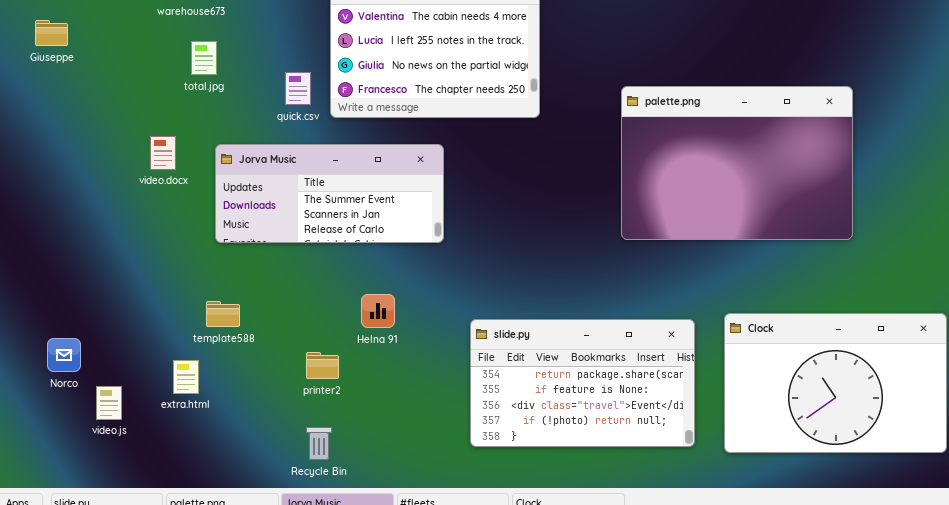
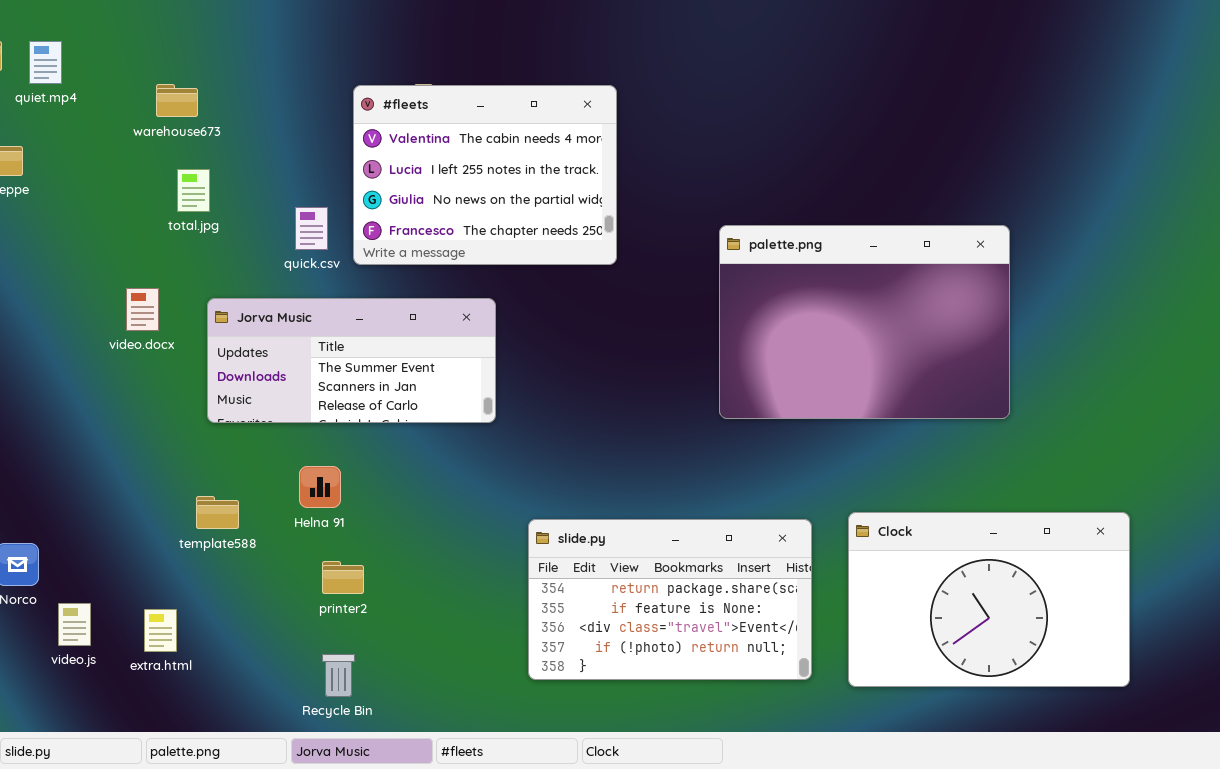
Helna 91: [361,294,395,328] -> [299,466,341,508], moved
extra.html: [173,360,199,394] -> [144,609,177,652], moved

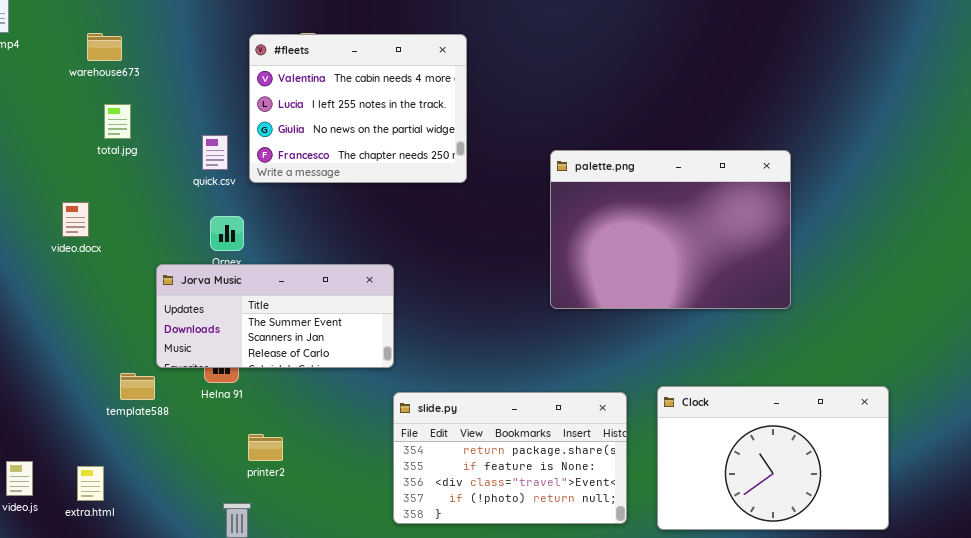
Jorva Music: [207,298,496,423] -> [156,264,394,368], moved
printer2: [322,561,364,594] -> [248,434,283,461], moved

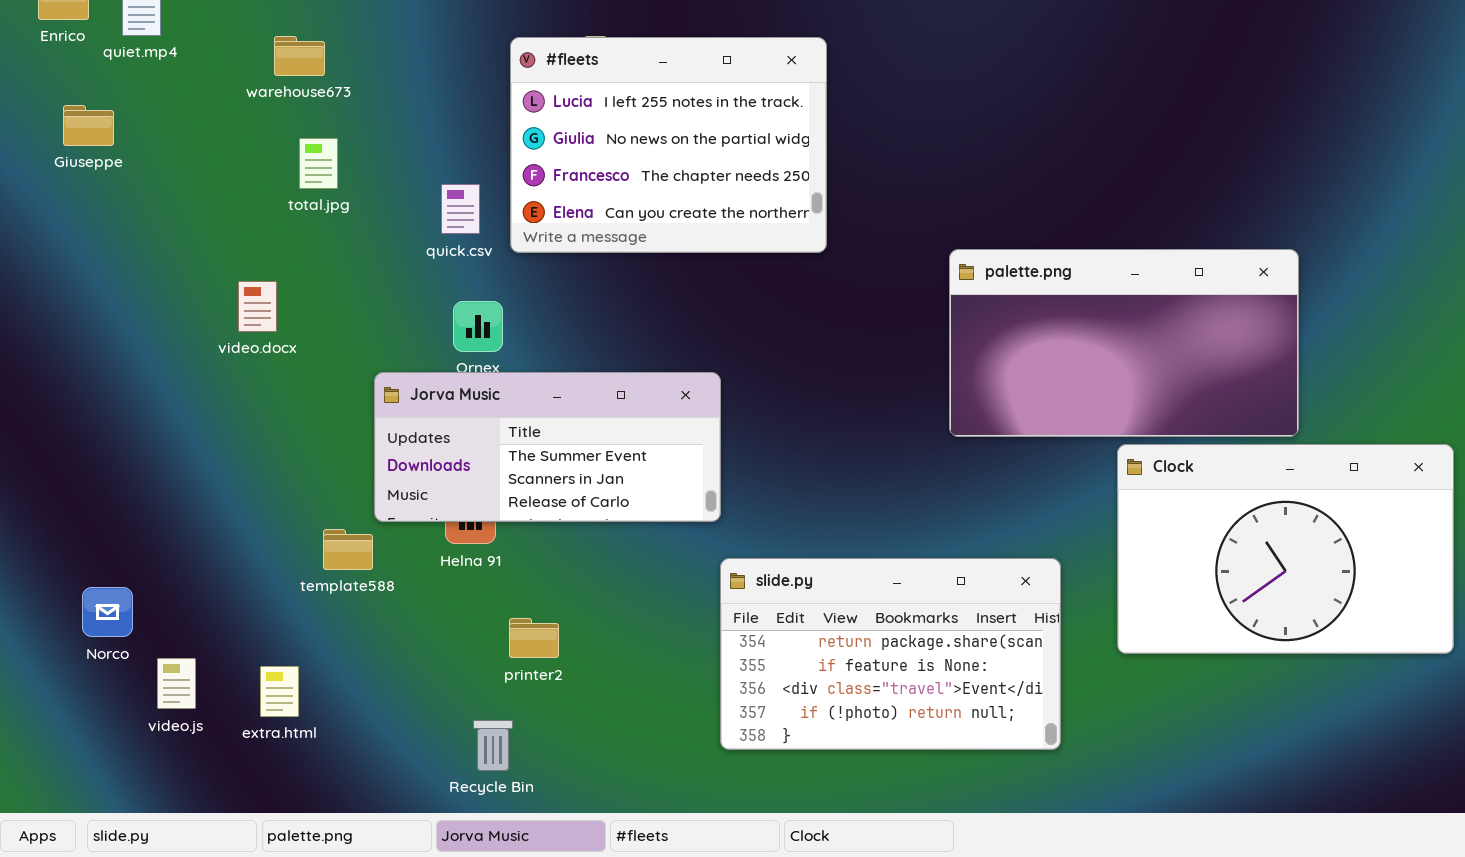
#fleets: [249,34,467,183] -> [510,37,827,253], scrolled down 1 row
palette.png: [550,150,791,309] -> [949,249,1299,437], resized
Clock: [657,386,889,530] -> [1117,444,1454,654], moved

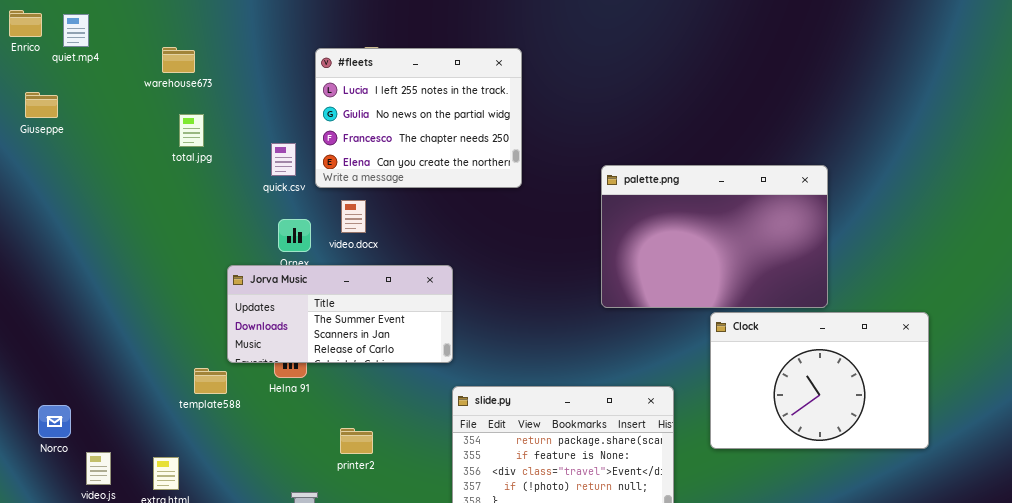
palette.png: [949,249,1299,437] -> [601,165,828,308], resized
video.docx: [238,281,277,332] -> [341,200,366,233], moved
printer2: [509,618,559,658] -> [340,428,373,454], moved

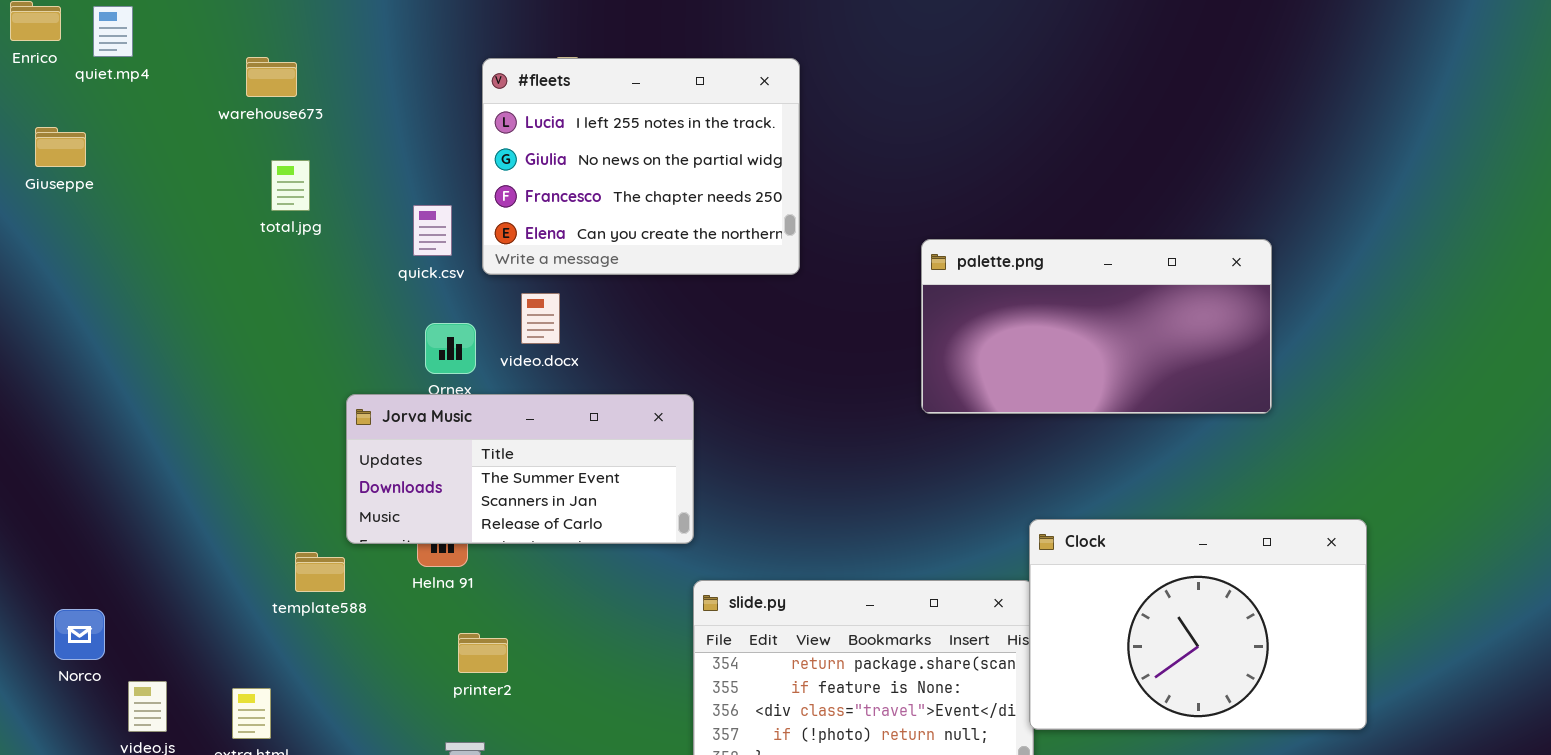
palette.png: [601,165,828,308] -> [921,239,1272,414], resized
Clock: [710,312,929,449] -> [1029,519,1367,730], moved
printer2: [340,428,373,454] -> [458,633,508,673], moved

